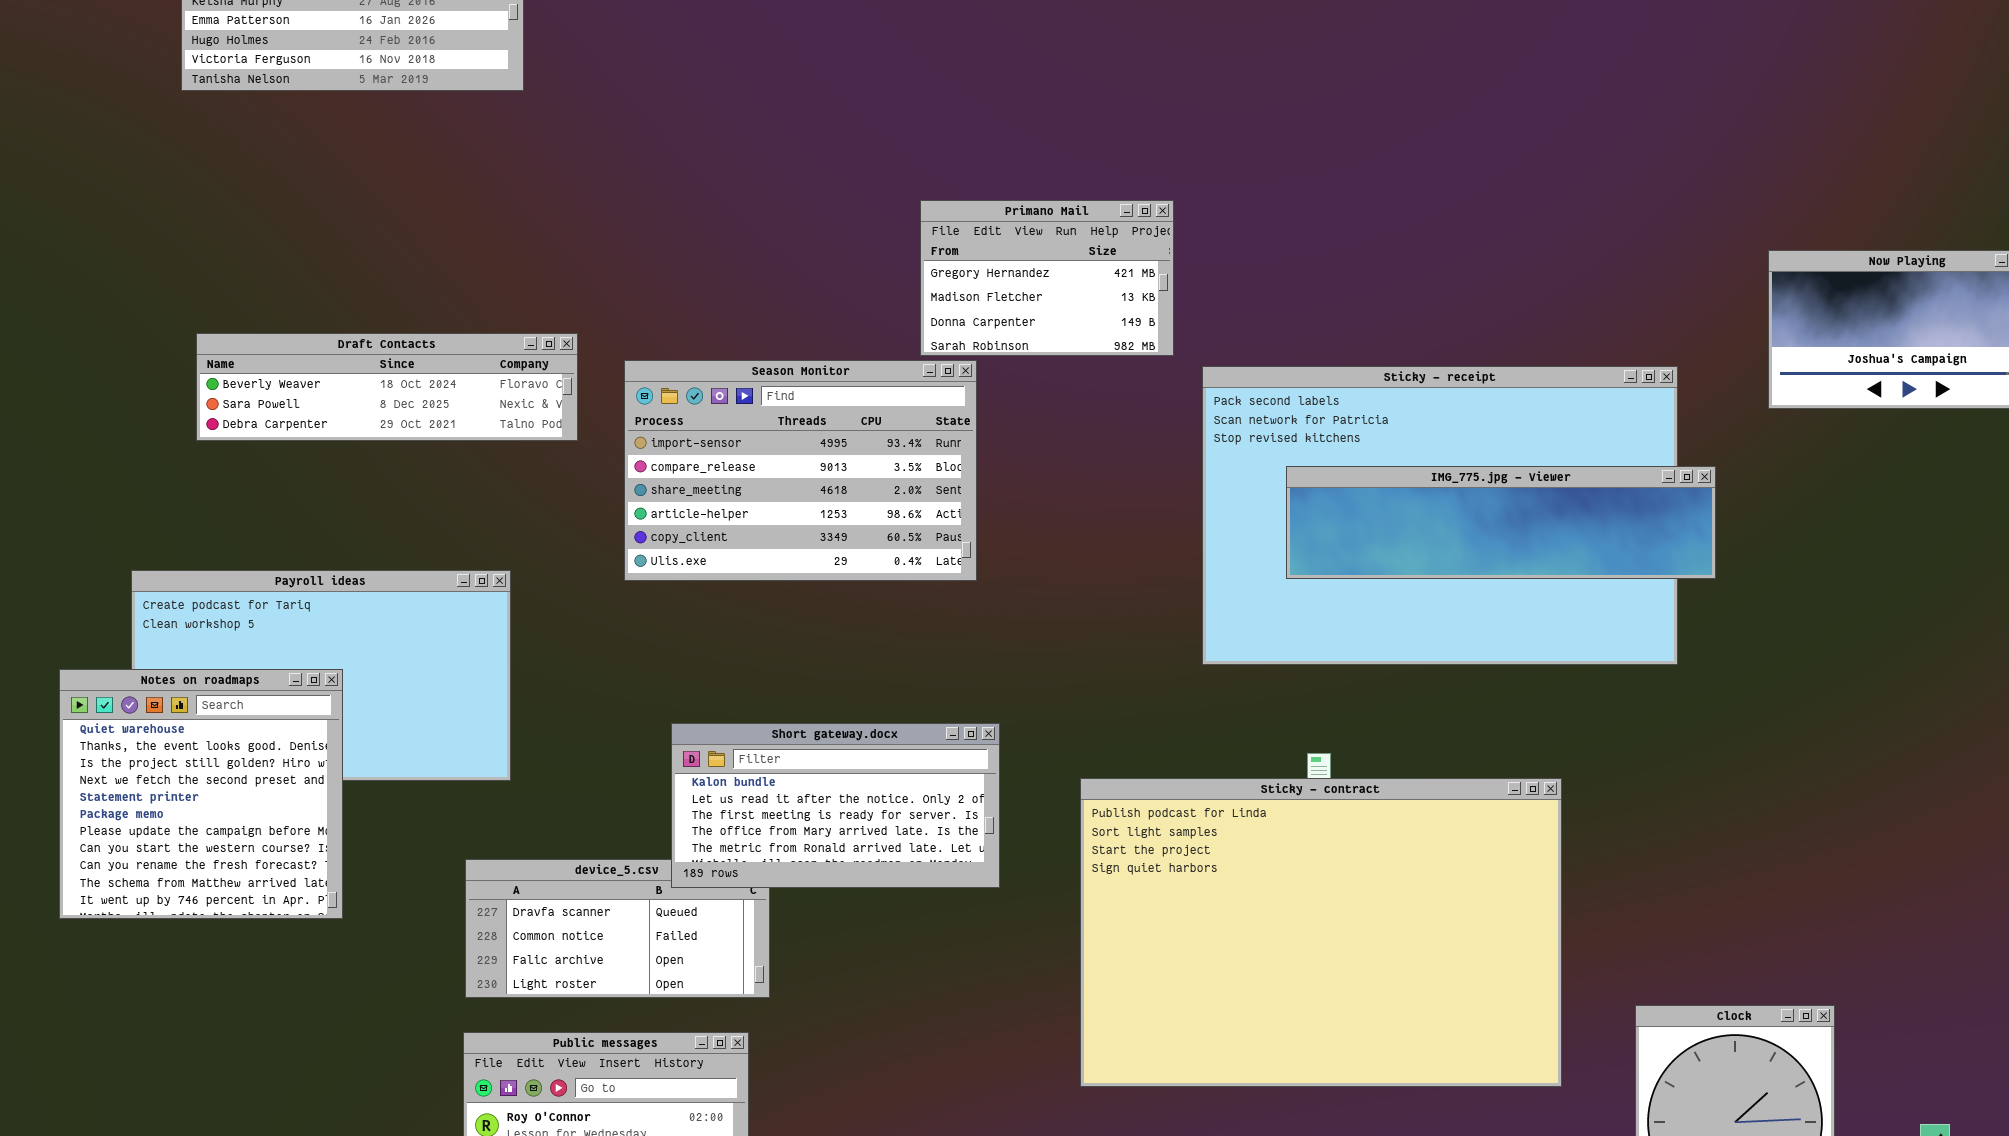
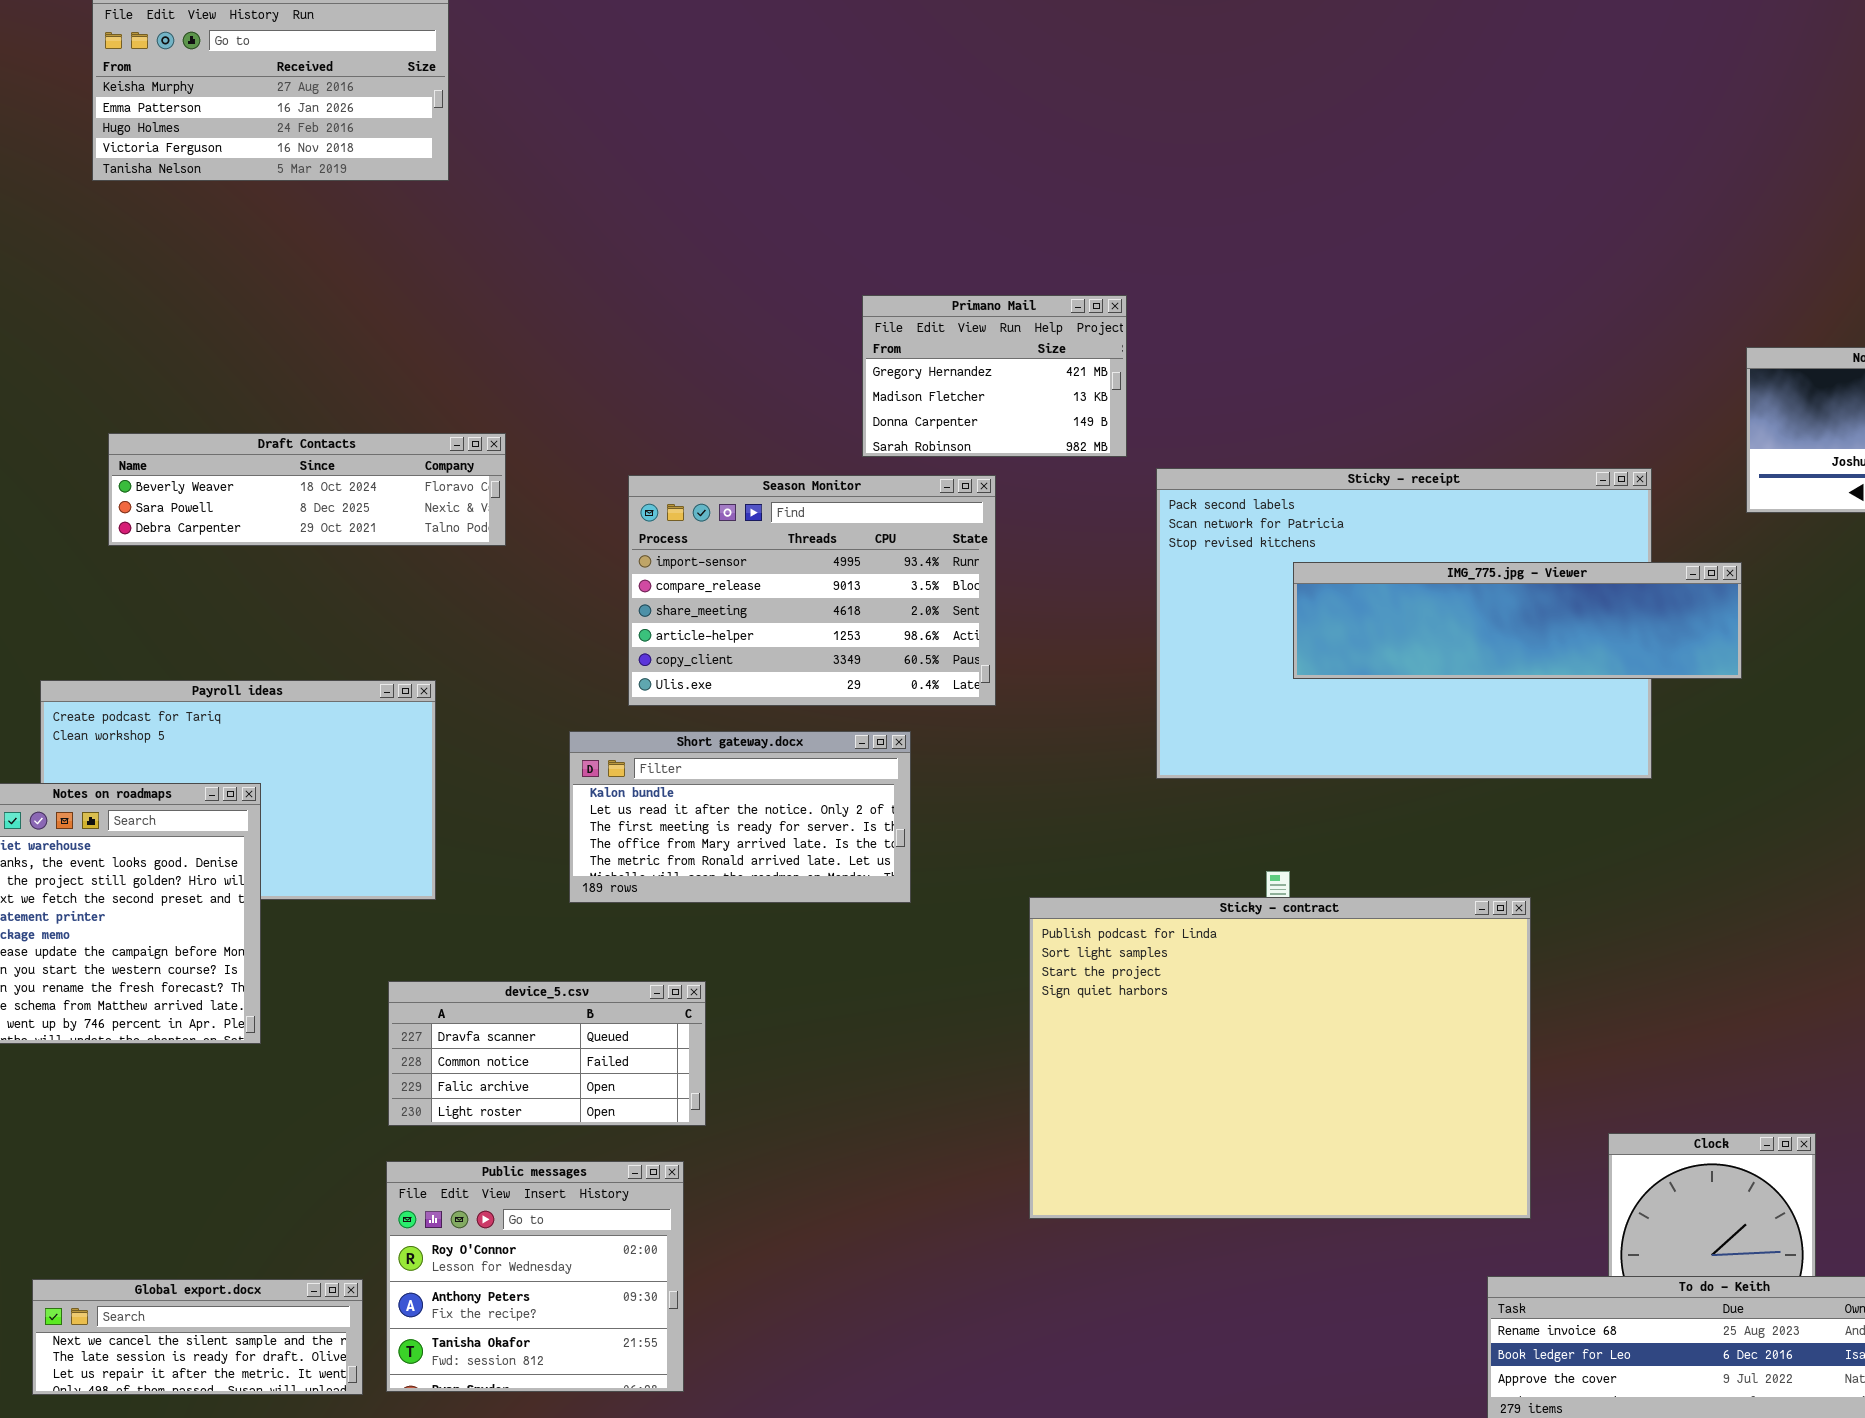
Season Monitor: [624,360,977,581] -> [628,475,996,706], moved
IMG_775.jpg - Viewer: [1286,466,1716,579] -> [1293,562,1742,679], moved
Short gateway.docx: [671,723,1000,888] -> [569,731,911,903], moved

